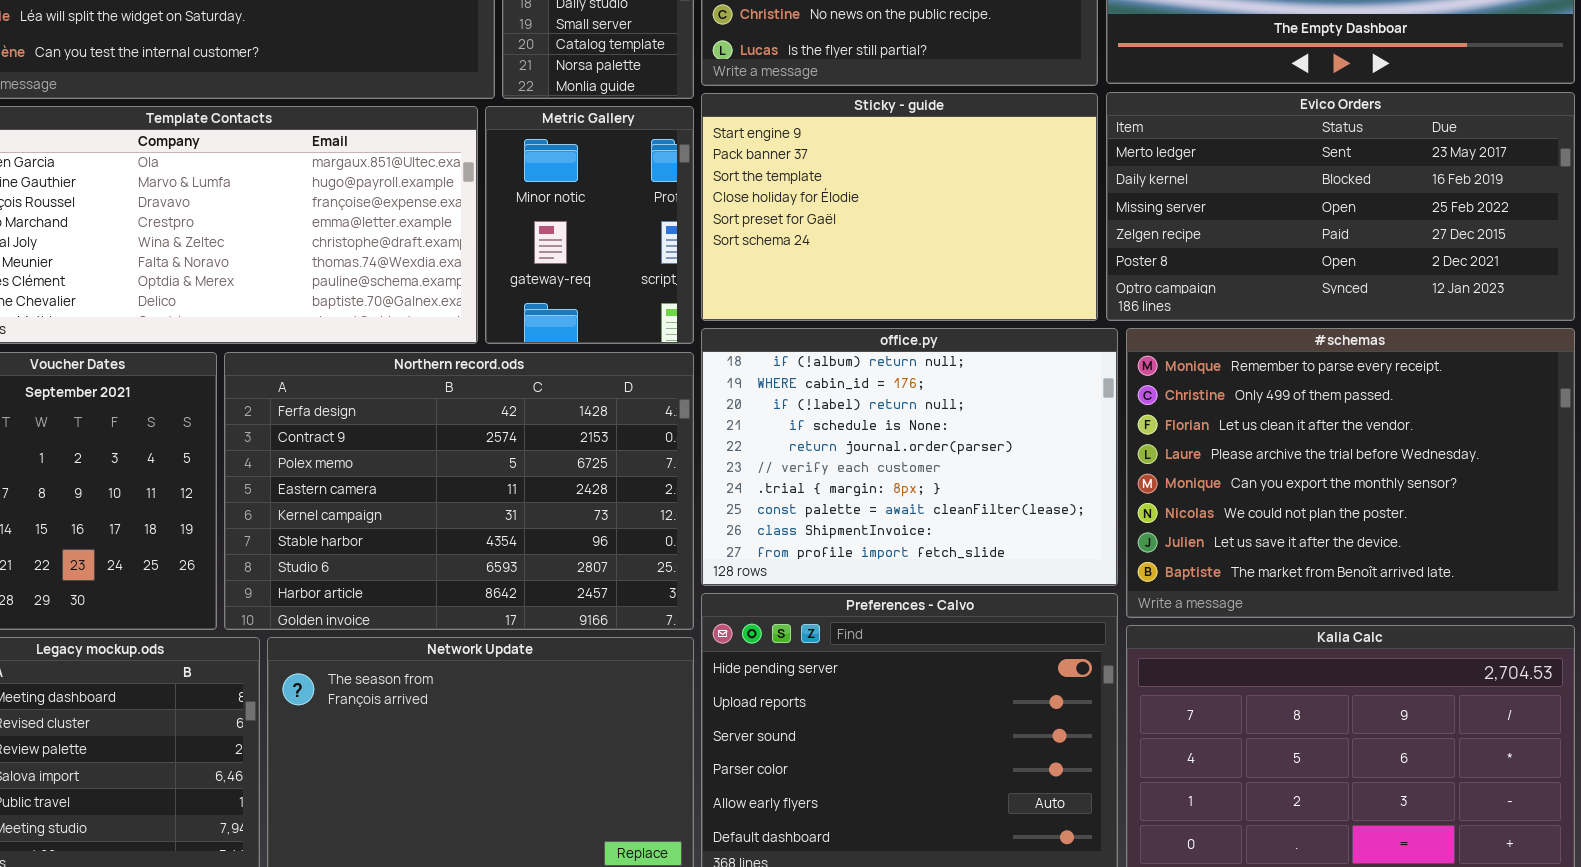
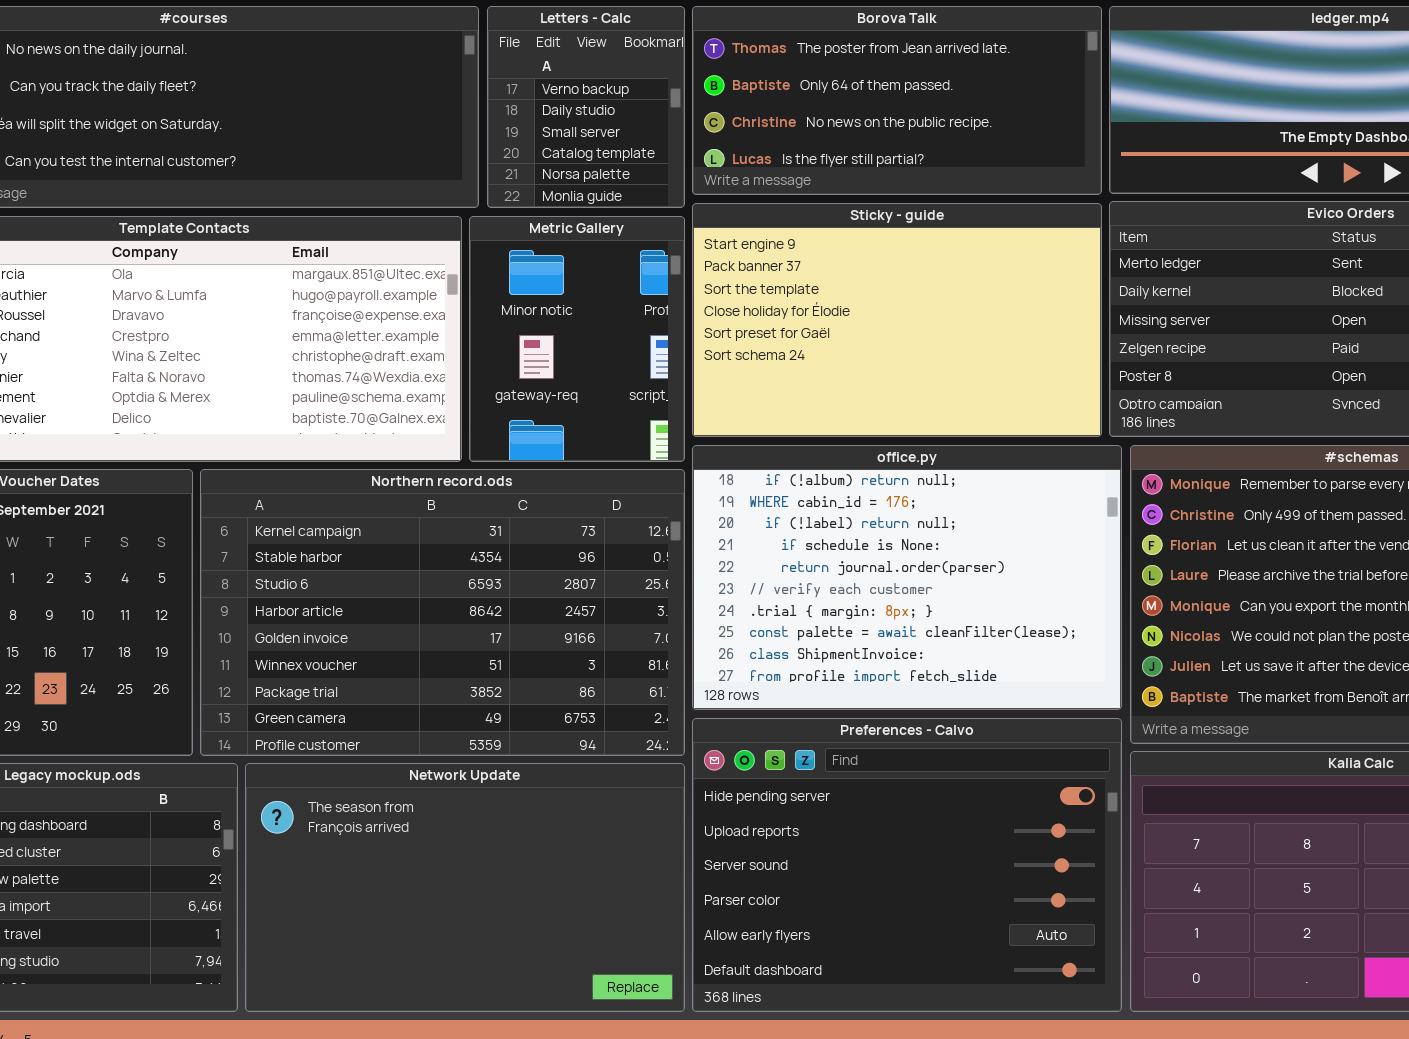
Northern record.ods: [224,352,694,630] -> [200,469,685,756], scrolled down 4 rows

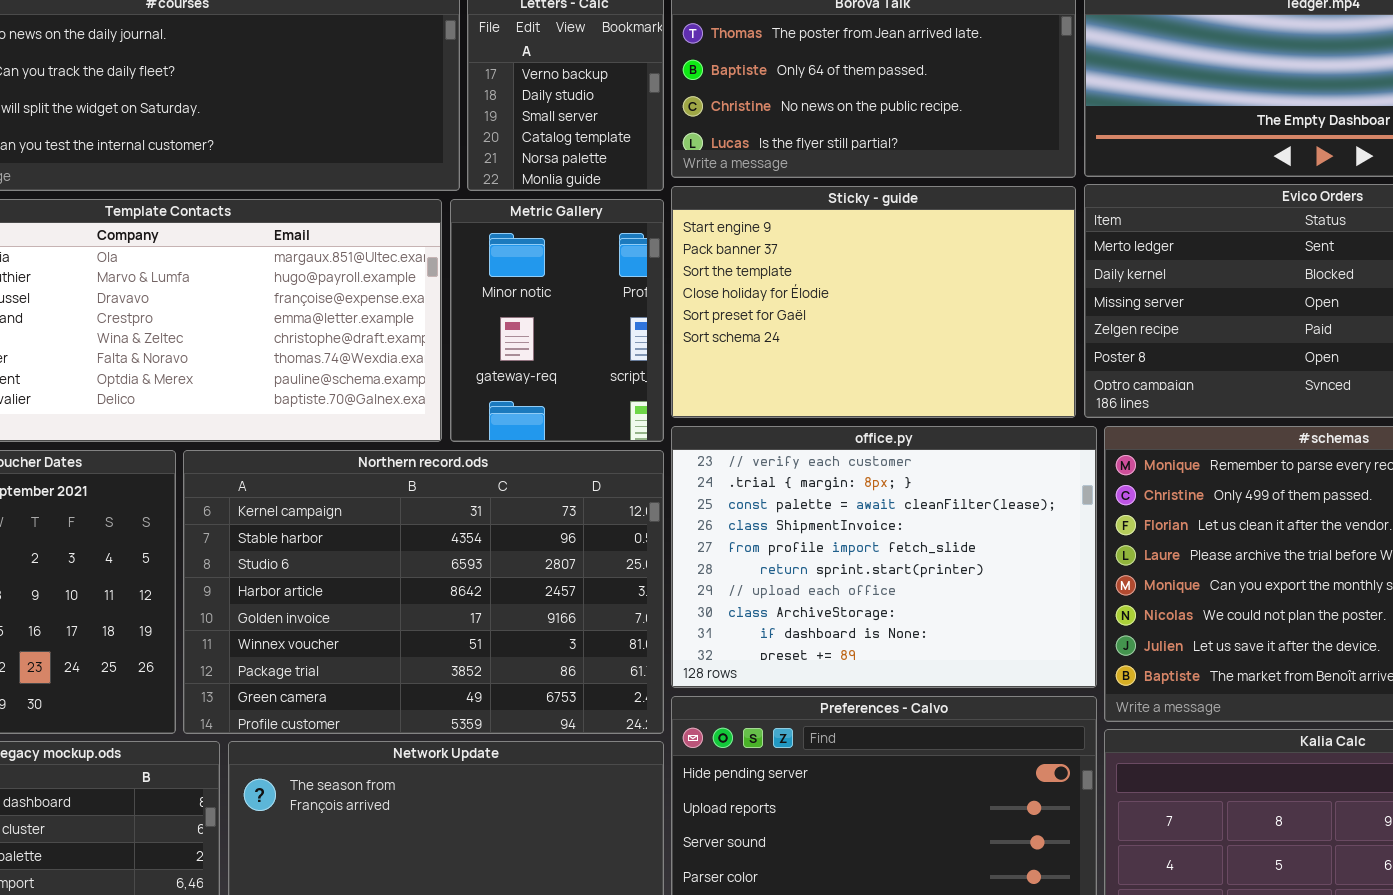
office.py: [692,445,1122,710] -> [671,426,1097,688], scrolled down 5 rows

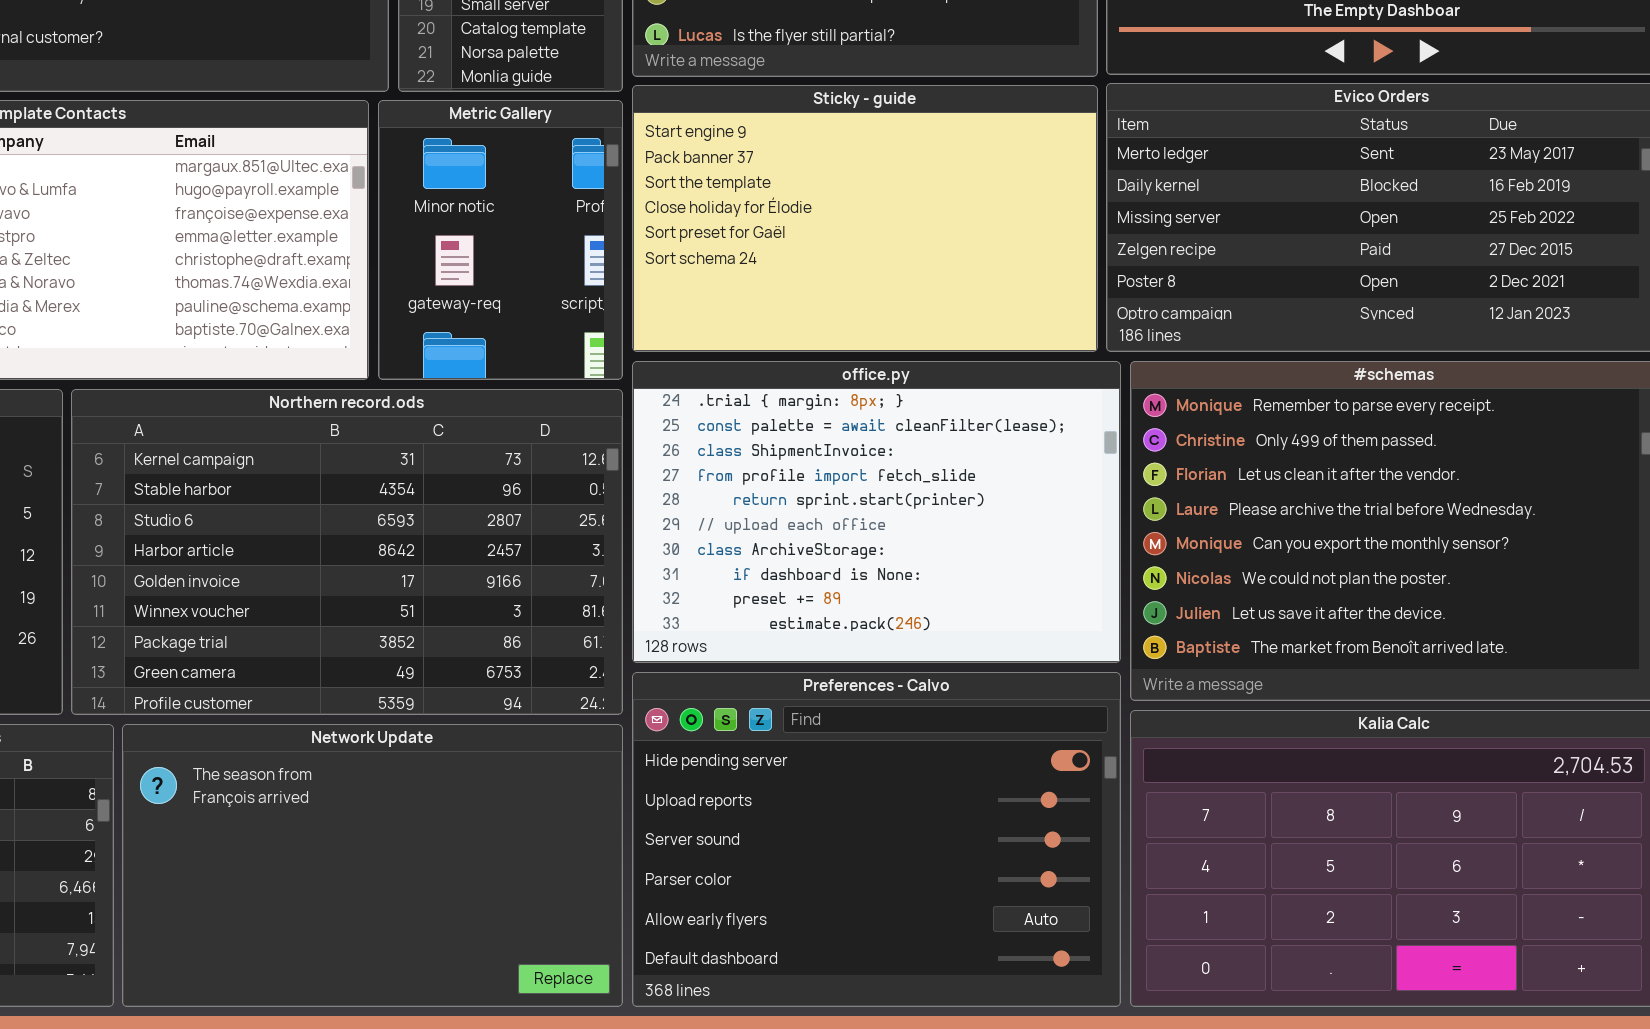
office.py: [671,426,1097,688] -> [632,361,1121,663], scrolled down 1 row

